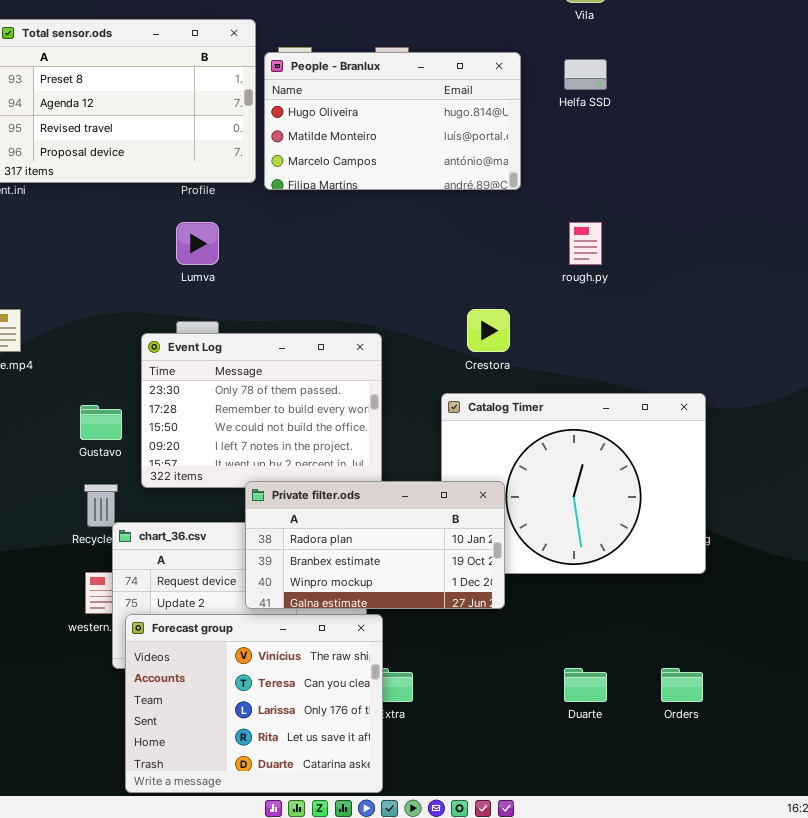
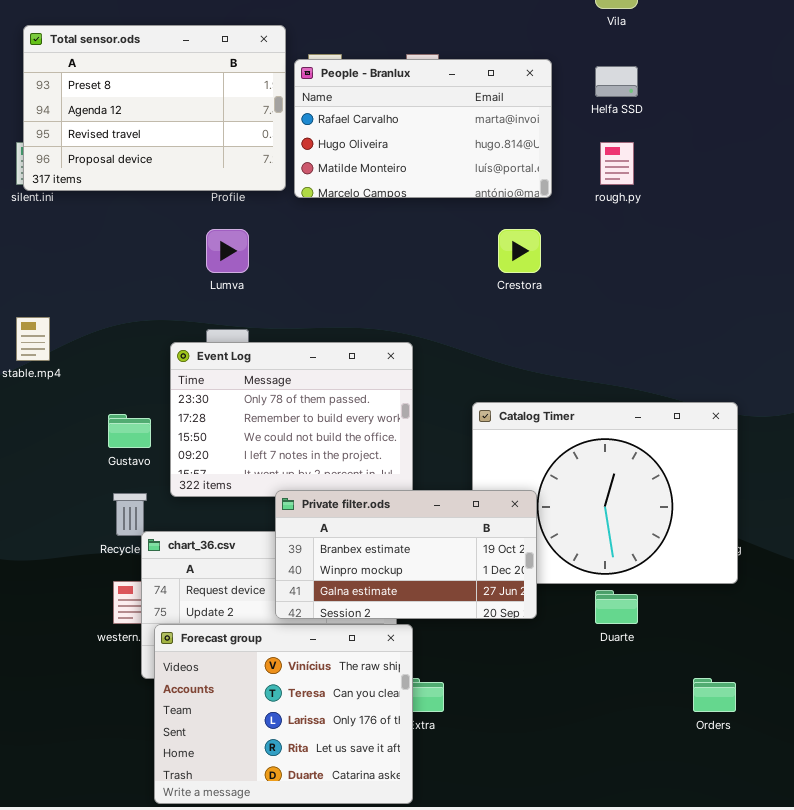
People - Branlux: [264,52,521,190] -> [294,59,552,198], scrolled up 1 row
rough.py: [569,222,602,265] -> [600,142,634,185], moved
Crestora: [467,309,510,352] -> [498,229,541,273], moved
Private filter.ods: [245,481,505,609] -> [275,490,537,619], scrolled down 1 row
Duarte: [564,668,607,702] -> [595,590,638,624], moved

